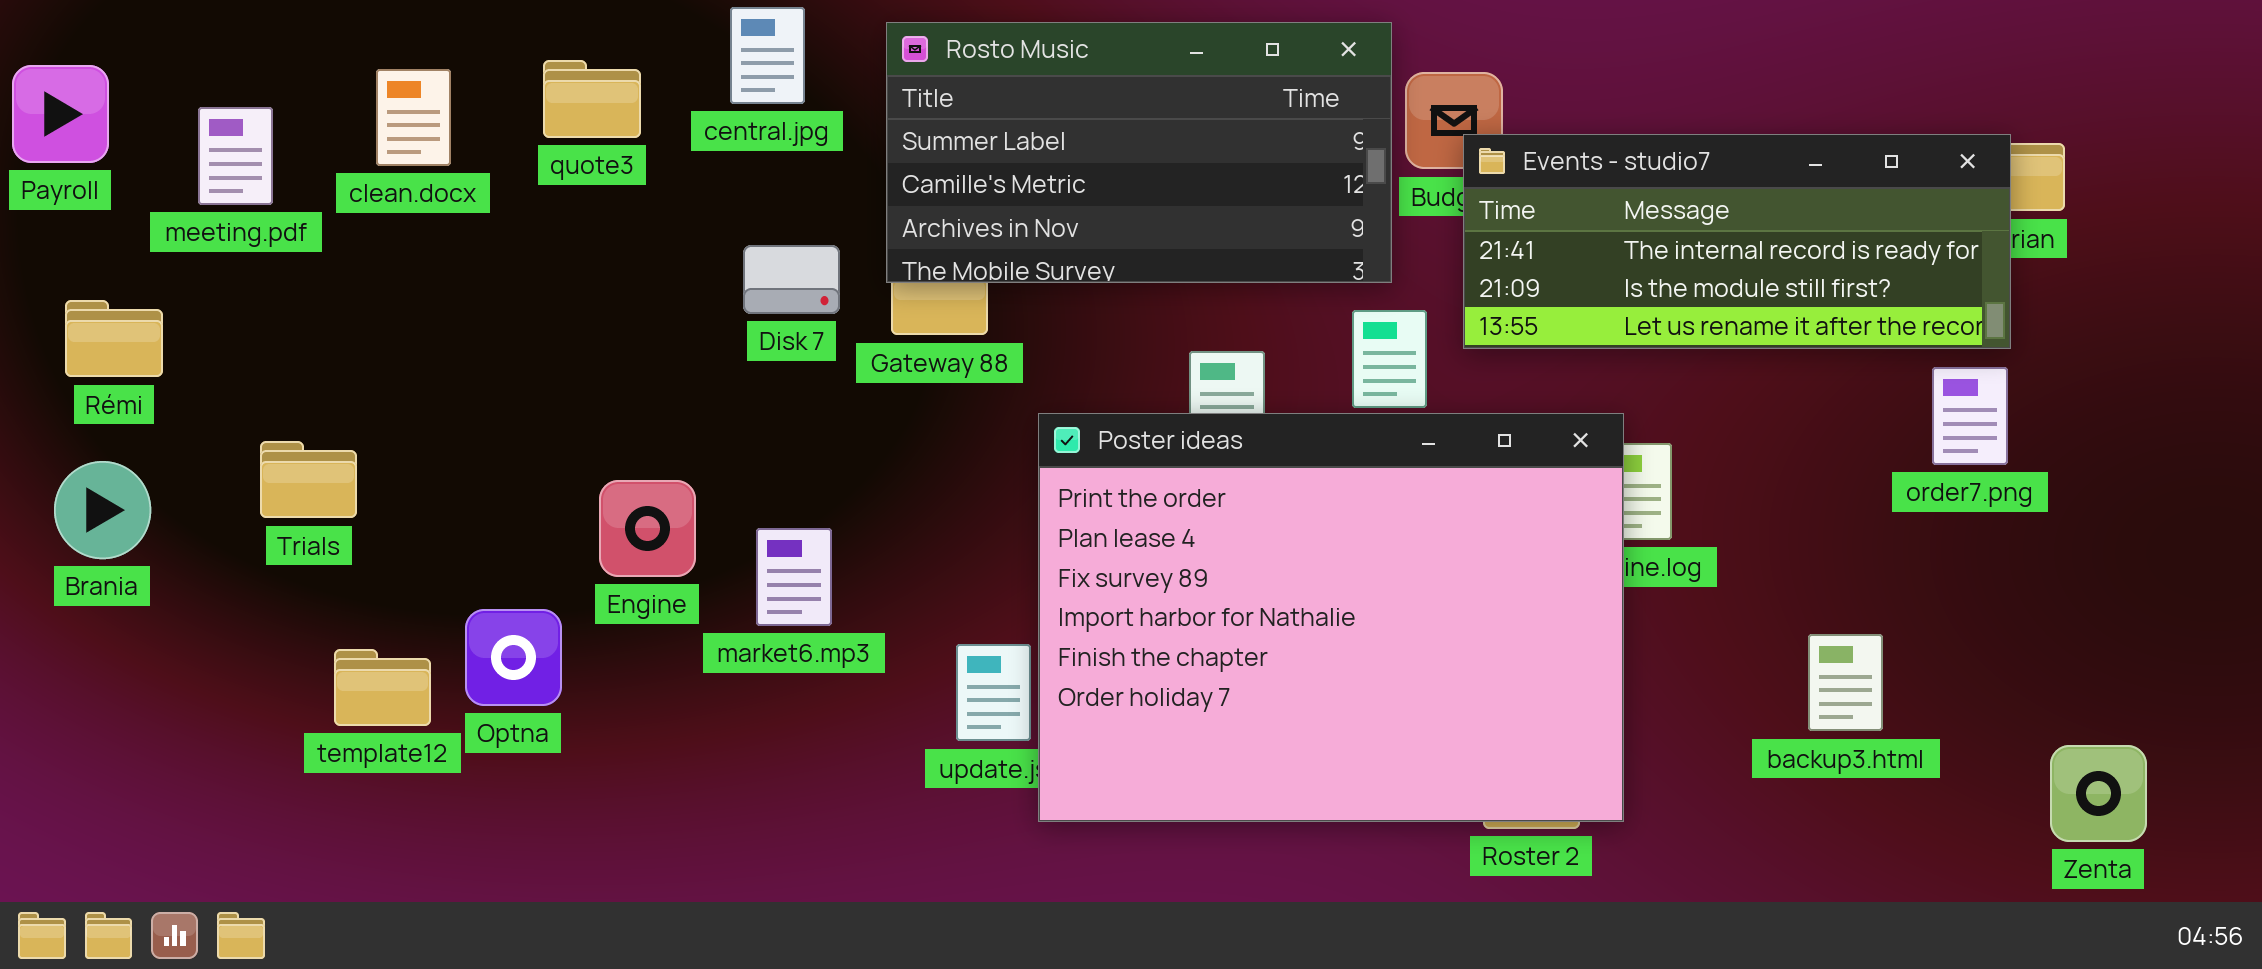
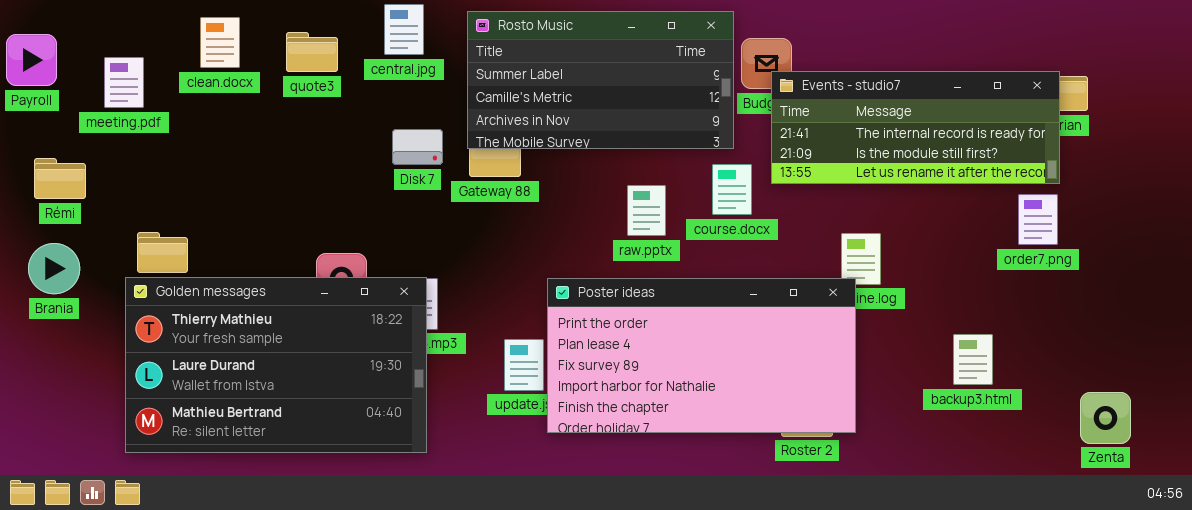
clean.docx: [376,69,451,166] -> [200,17,240,68], moved
Poster ideas: [1038,413,1624,822] -> [547,278,856,433], resized
Golden messages: none -> [125,277,427,453], opened

